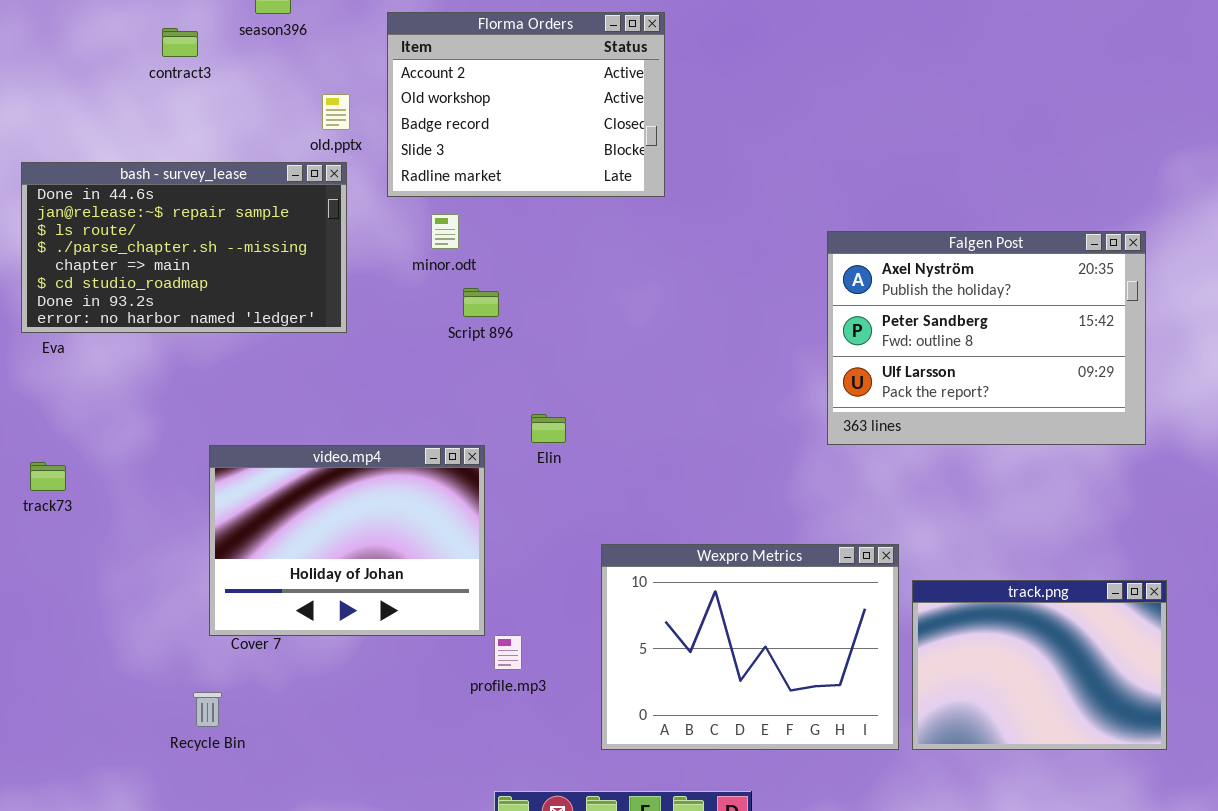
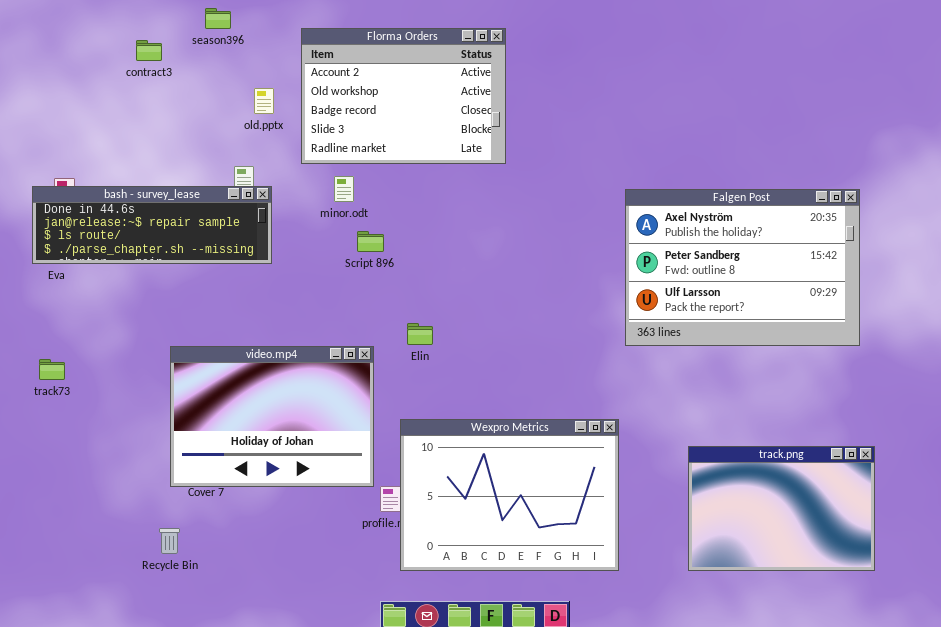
bash - survey_lease: [21,162,347,333] -> [32,186,272,264], resized
Wexpro Metrics: [601,544,899,750] -> [400,419,619,571], moved

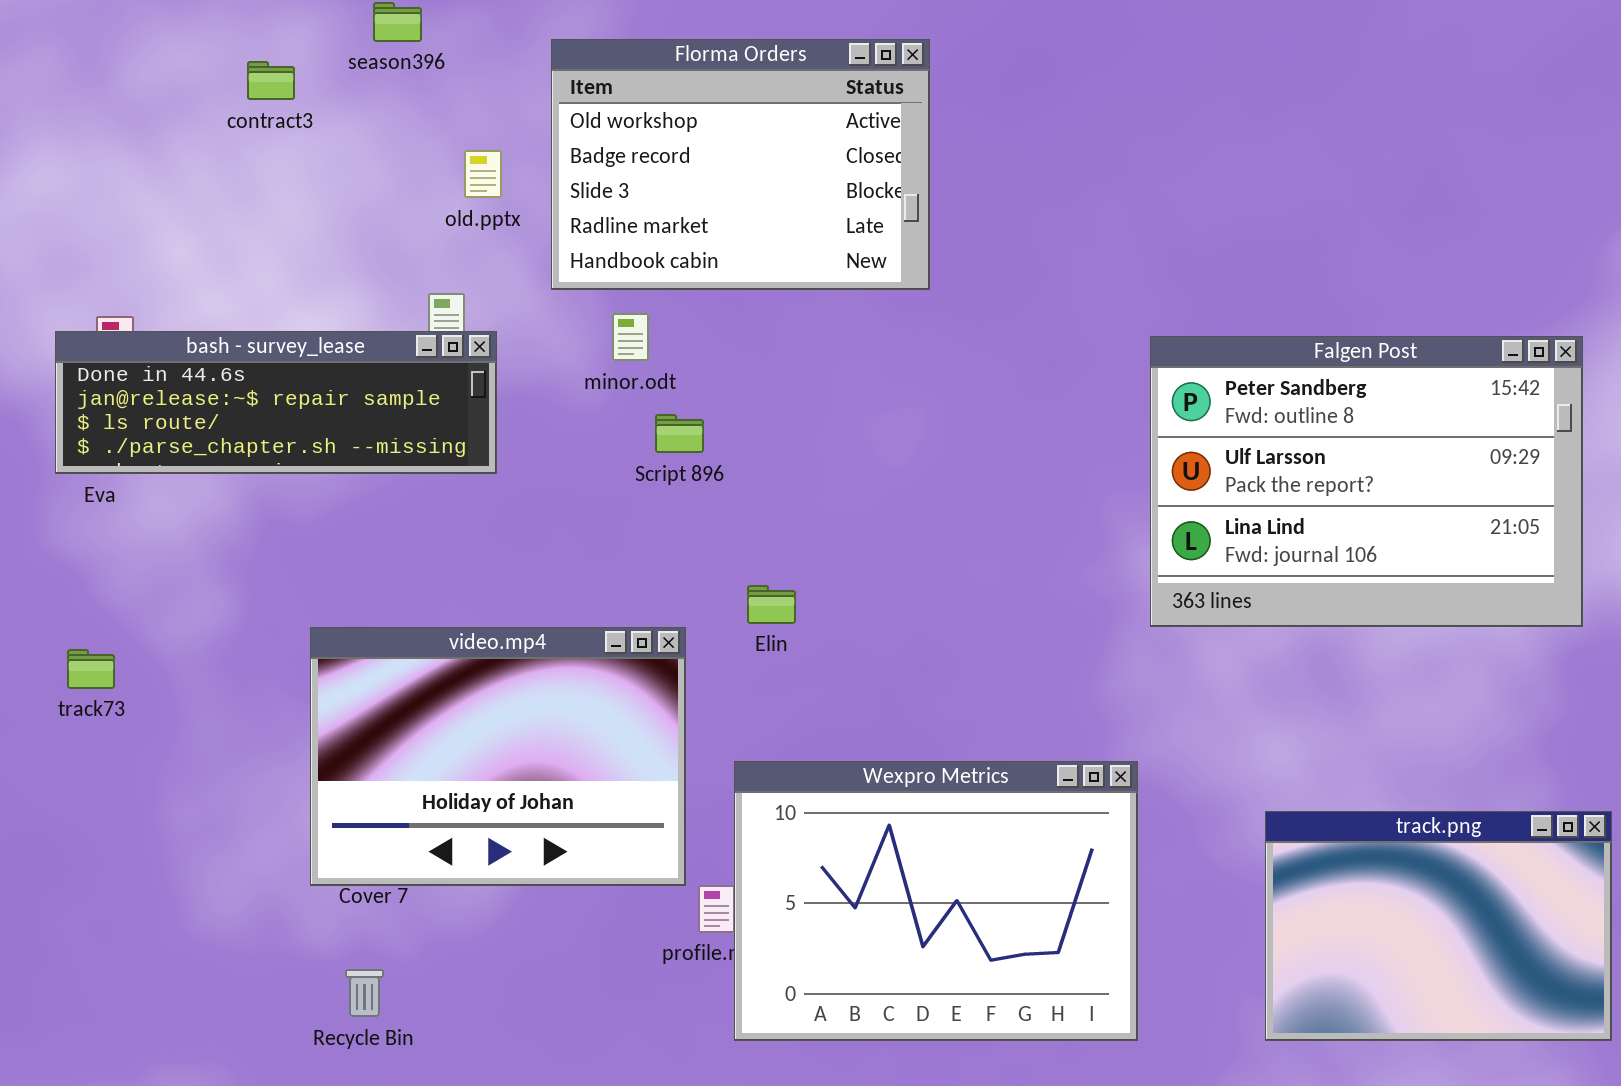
Florma Orders: [301,28,506,164] -> [551,39,930,290], scrolled down 1 row
Falgen Post: [625,189,860,346] -> [1150,336,1583,627], scrolled down 1 row
Recycle Bin: [159,528,180,554] -> [345,969,384,1017], moved

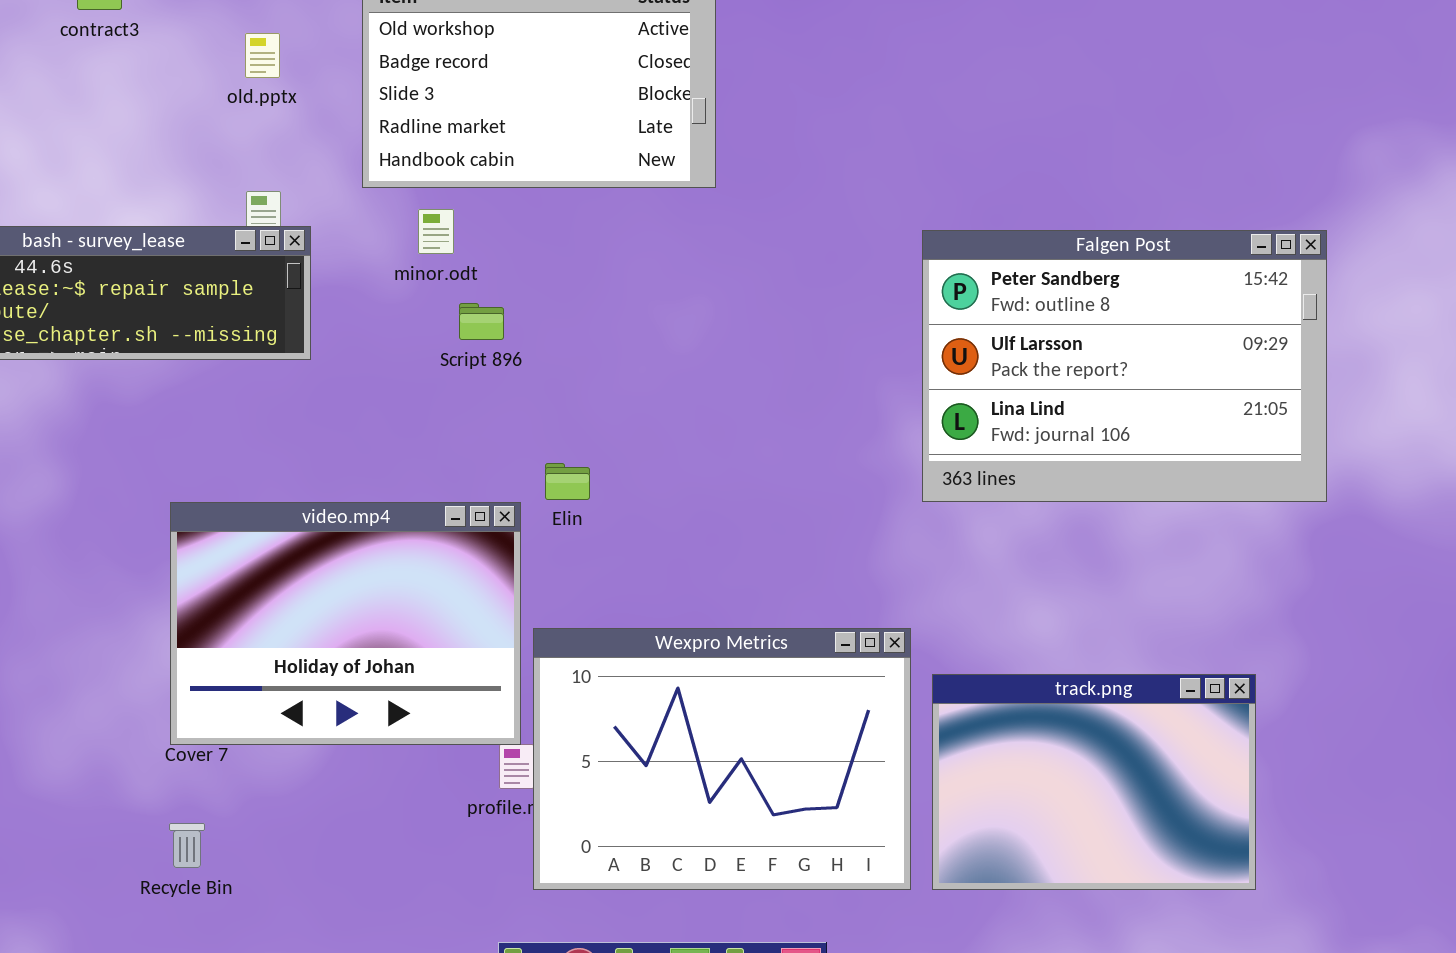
old.pptx: [464,150,502,198] -> [245,33,280,78], moved
video.mp4: [310,627,686,886] -> [170,502,521,745], moved
track.png: [1265,811,1612,1041] -> [932,674,1256,890], moved

